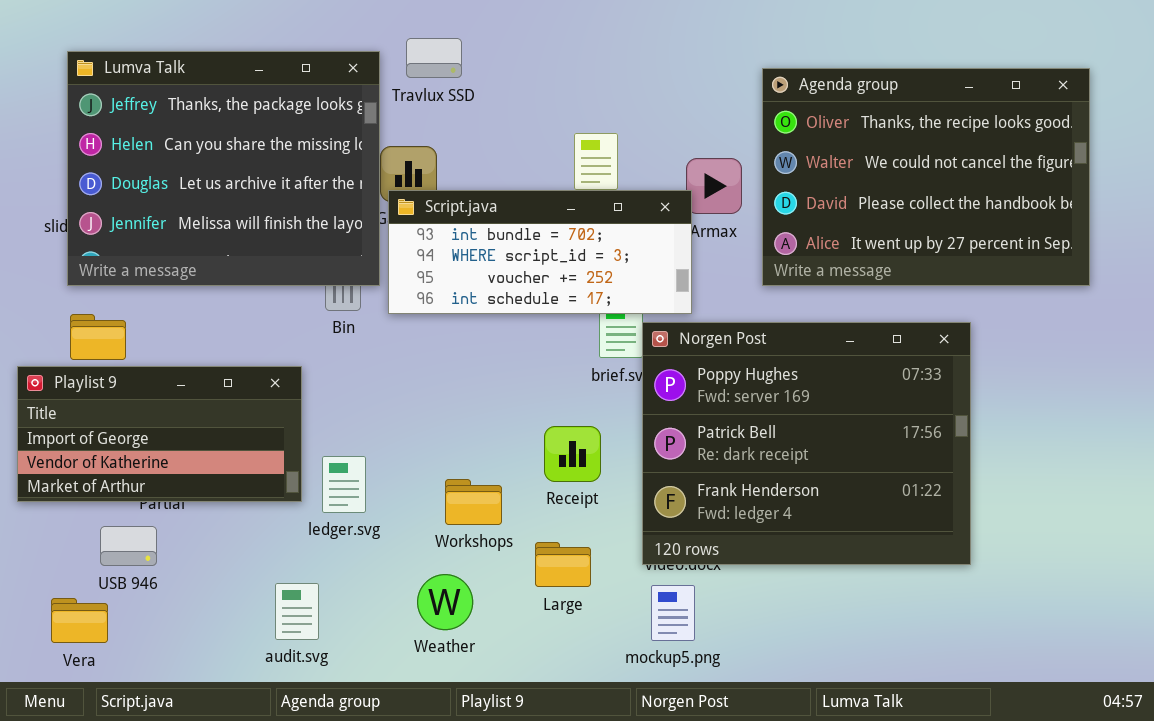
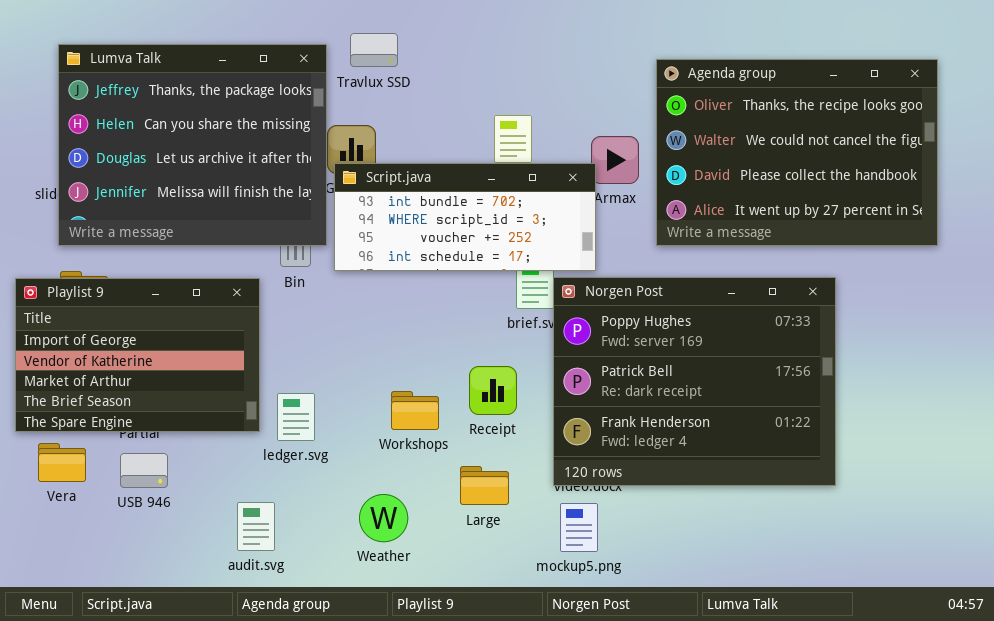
Playlist 9: [17,366,302,502] -> [15,278,260,432], resized
Workshops: [445,479,502,525] -> [391,391,439,430], moved
USB 946: [100,526,157,566] -> [120,453,168,488], moved
Vera: [51,598,108,643] -> [38,443,86,482], moved

